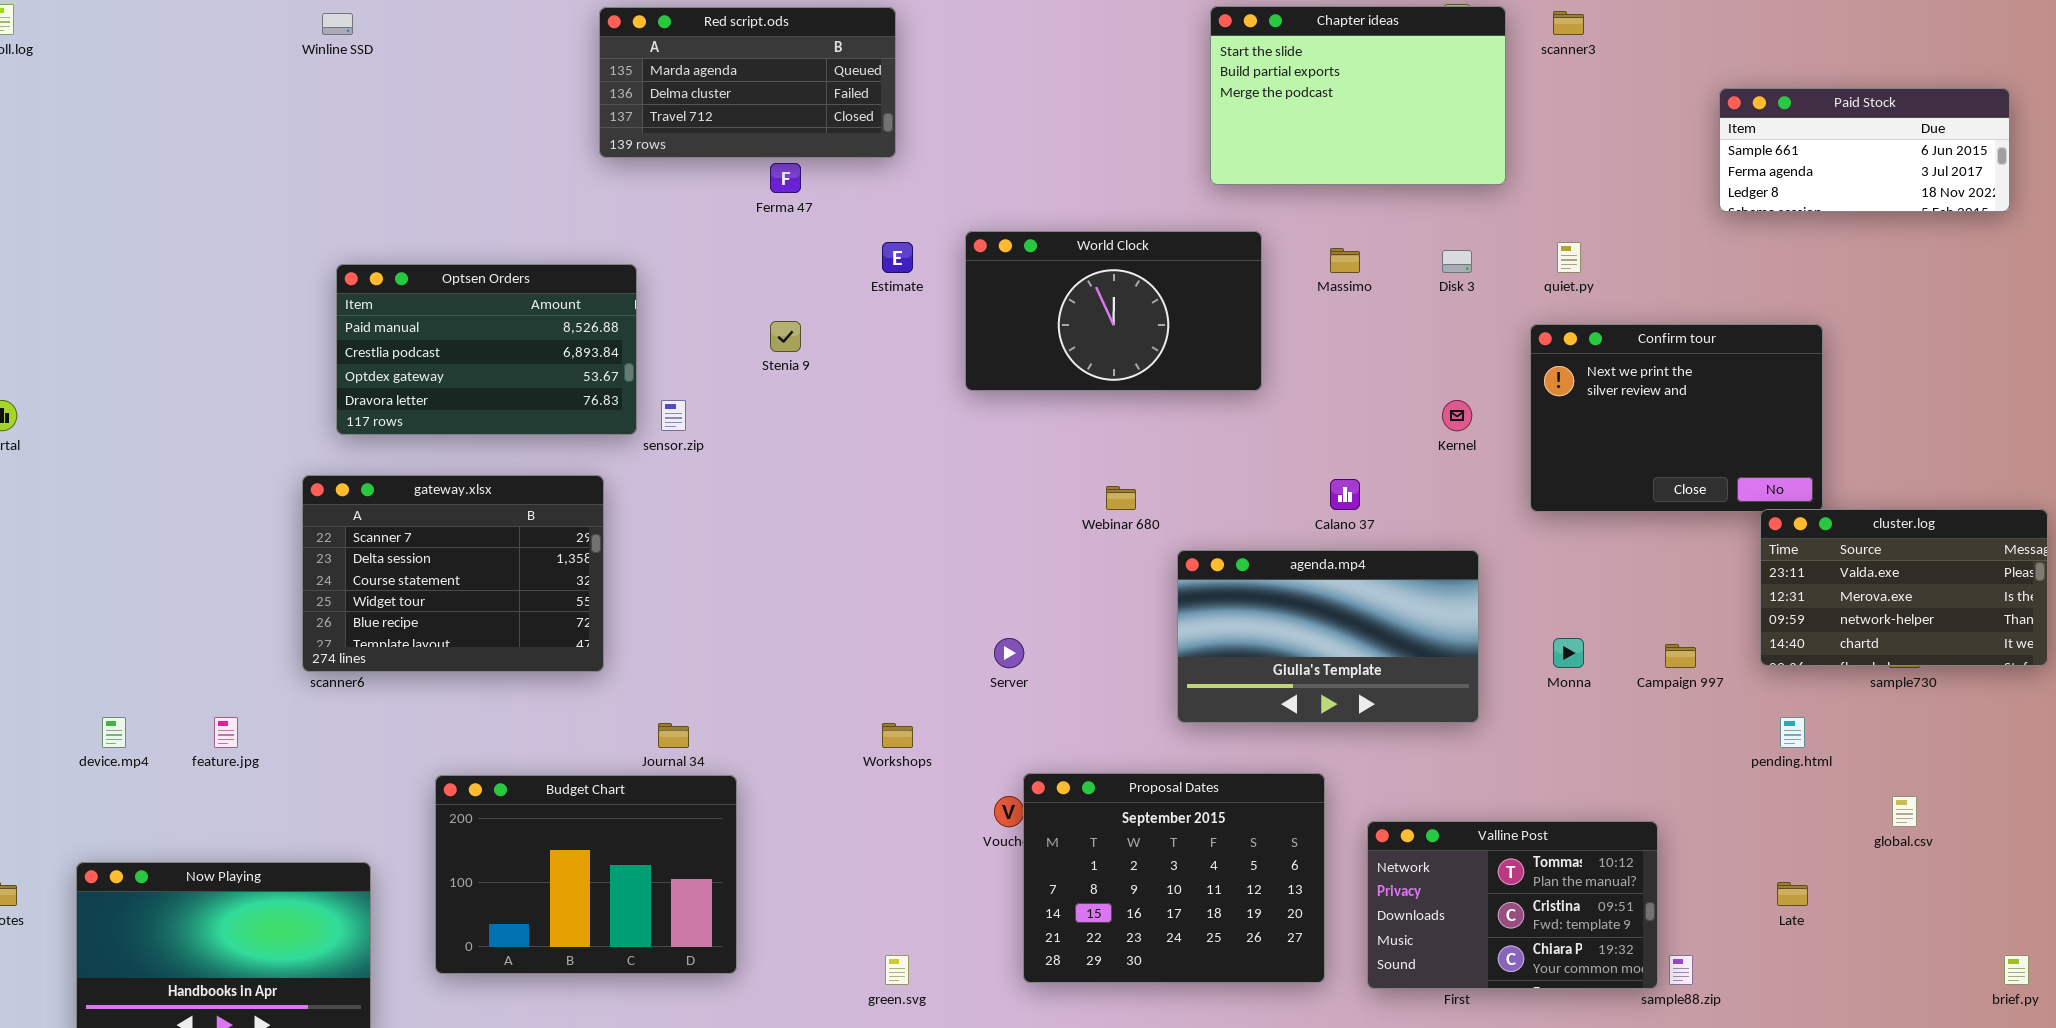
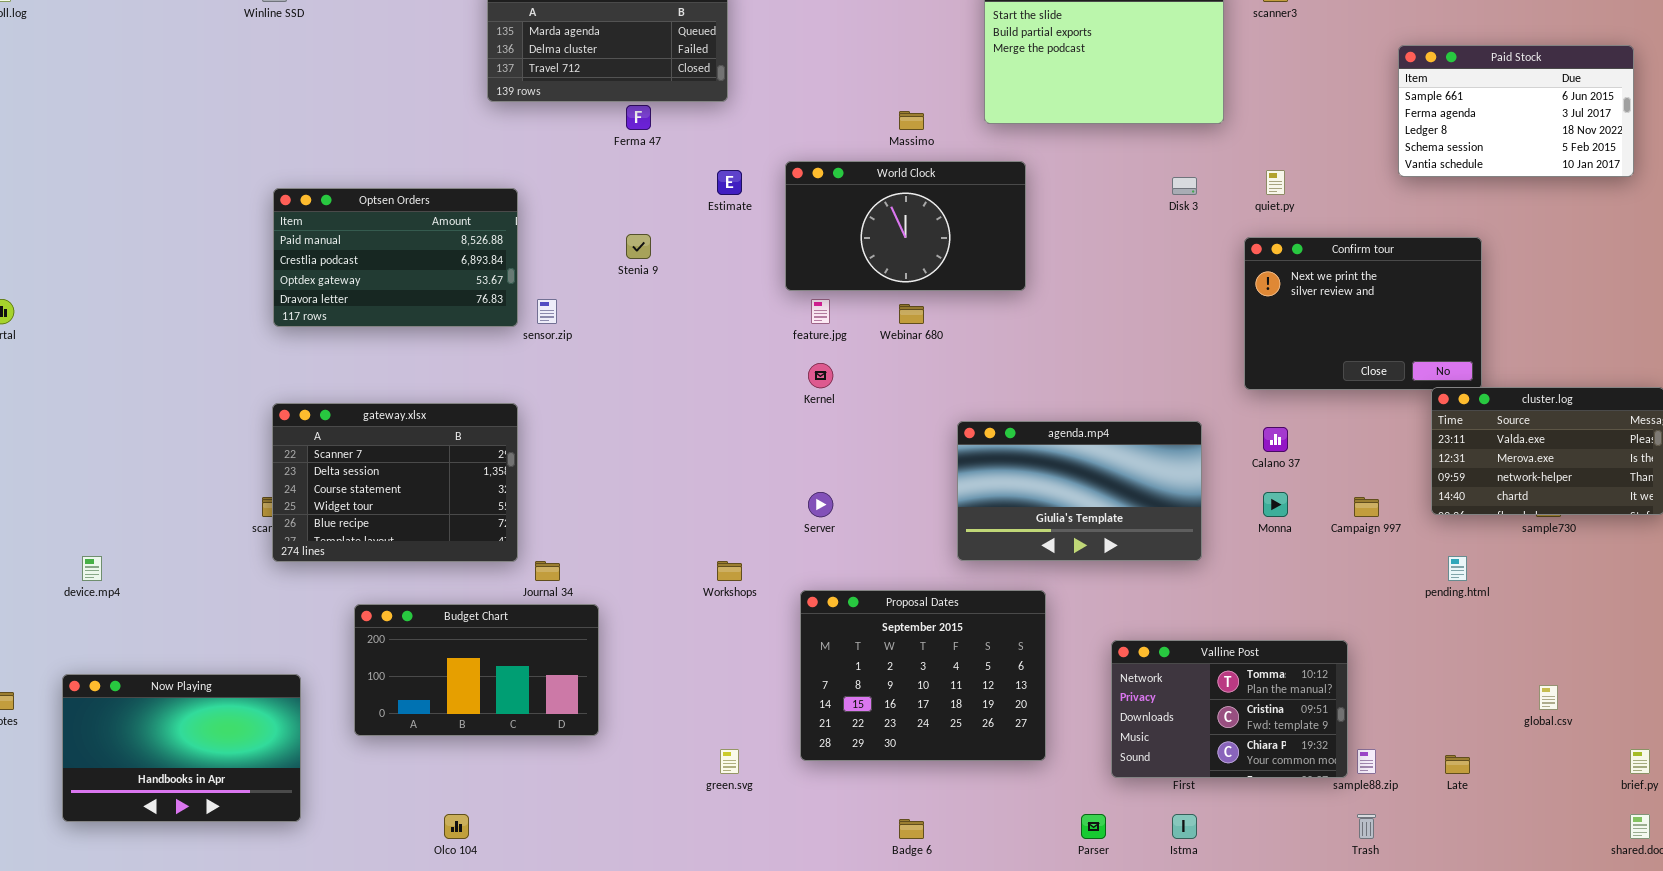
Paid Stock: [1719,88,2010,212] -> [1398,45,1634,177], resized
Massimo: [1330,248,1360,273] -> [899,111,924,130], moved
Kernel: [1442,400,1472,431] -> [808,363,833,388], moved
gateway.xlsx: [302,475,604,672] -> [272,403,518,562], moved
Calano 37: [1330,479,1360,510] -> [1263,427,1288,452], moved
Webinar 680: [1106,486,1136,510] -> [899,304,924,324], moved
feature.jpg: [214,717,238,748] -> [811,299,830,324], moved
Proposal Dates: [1023,773,1325,983] -> [800,590,1046,761], moved
Budget Chart: [435,775,737,974] -> [354,604,599,736], resized
global.csv: [1892,796,1917,827] -> [1539,685,1558,710], moved
Late: [1777,882,1808,906] -> [1445,755,1470,774], moved

